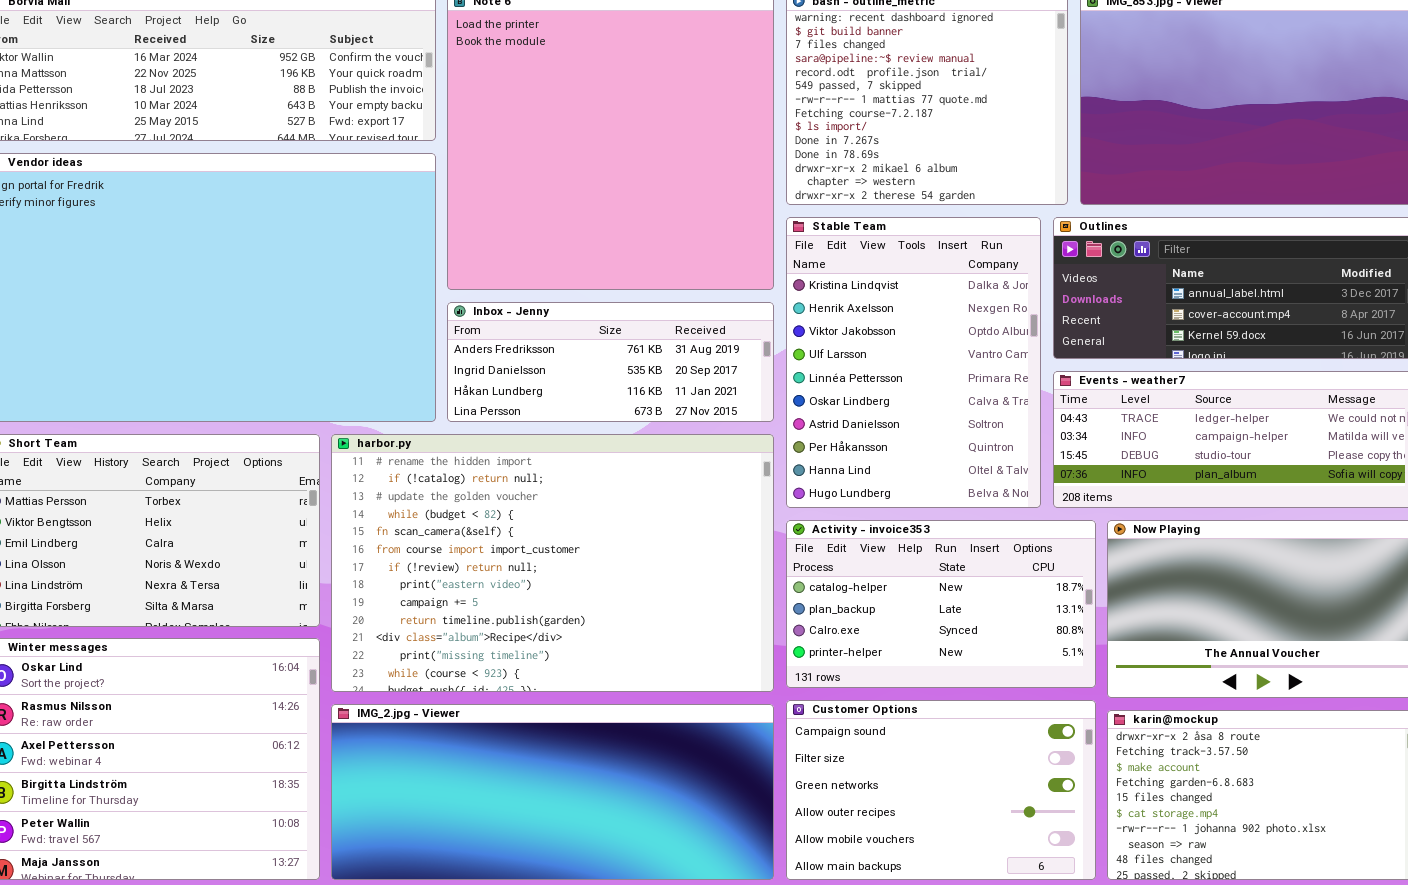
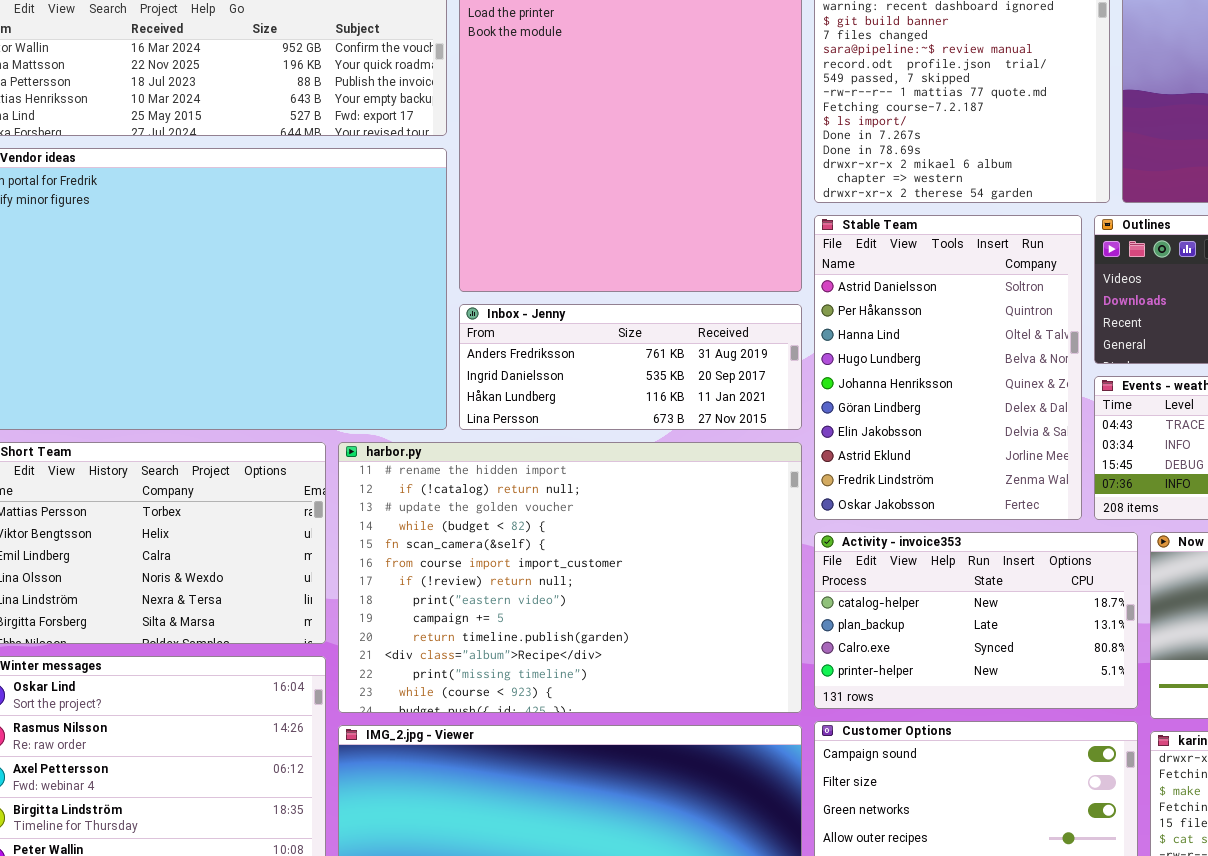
Stable Team: [786,217,1041,508] -> [814,215,1082,520], scrolled down 6 rows

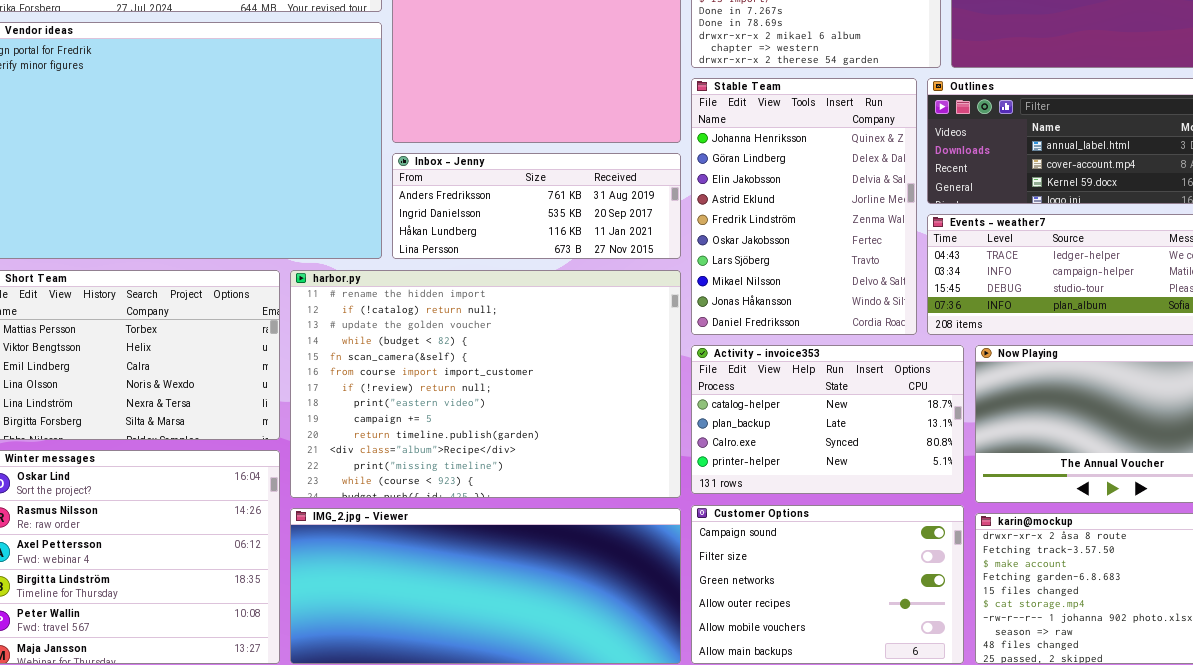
Stable Team: [814,215,1082,520] -> [691,78,917,335], scrolled down 4 rows

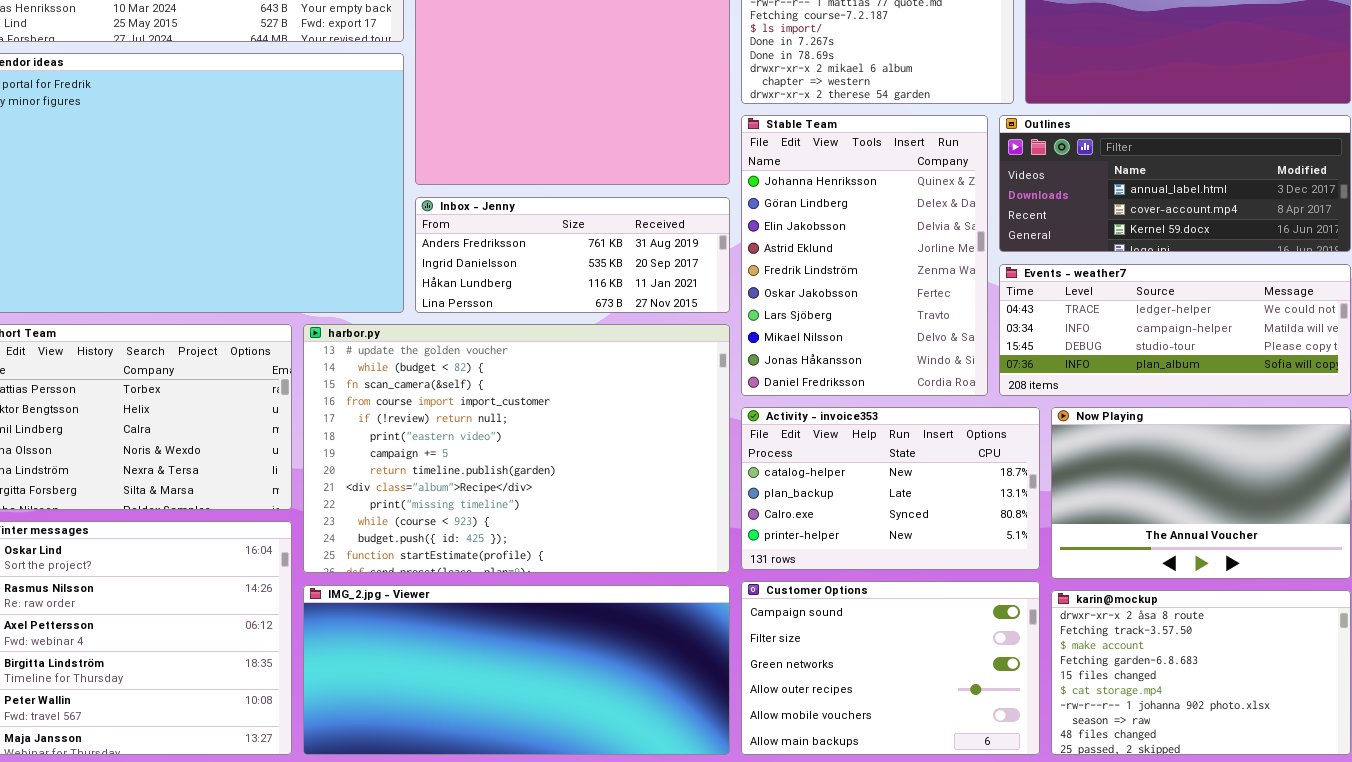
harbor.py: [290,270,681,498] -> [303,324,730,573], scrolled down 2 rows

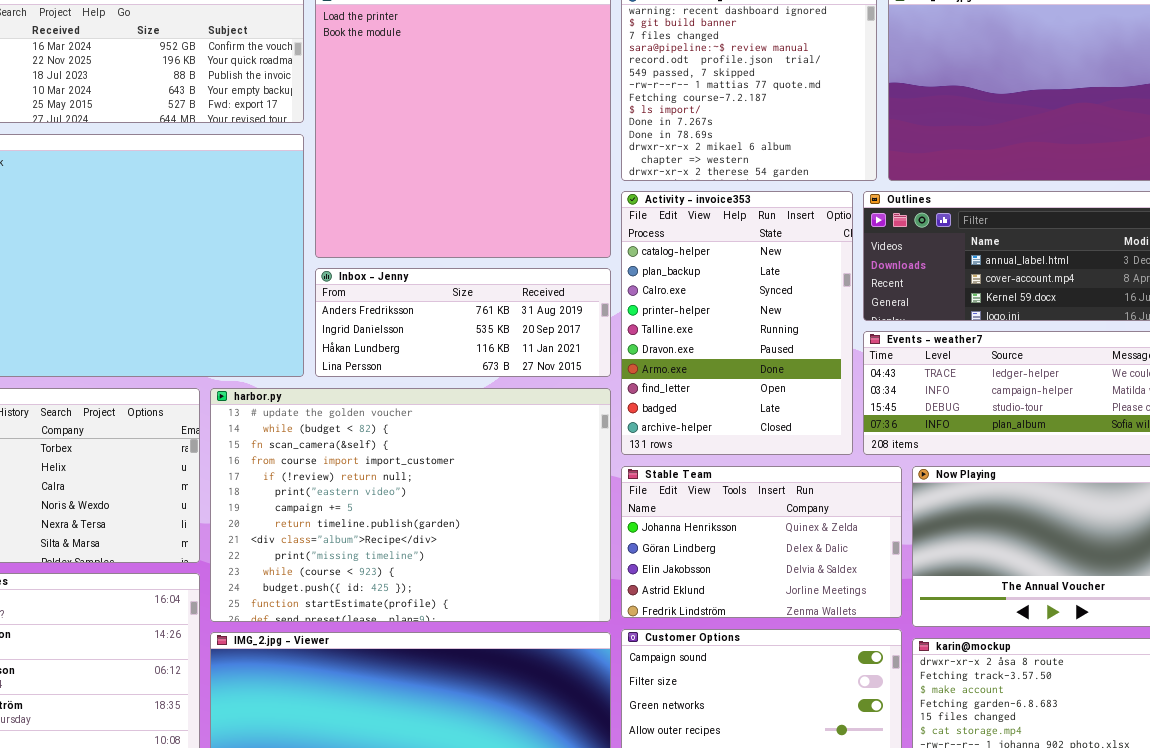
Stable Team: [741,115,988,396] -> [621,466,902,618], moved, resized
Activity - invoice353: [741,407,1040,570] -> [621,191,853,455], moved, resized

